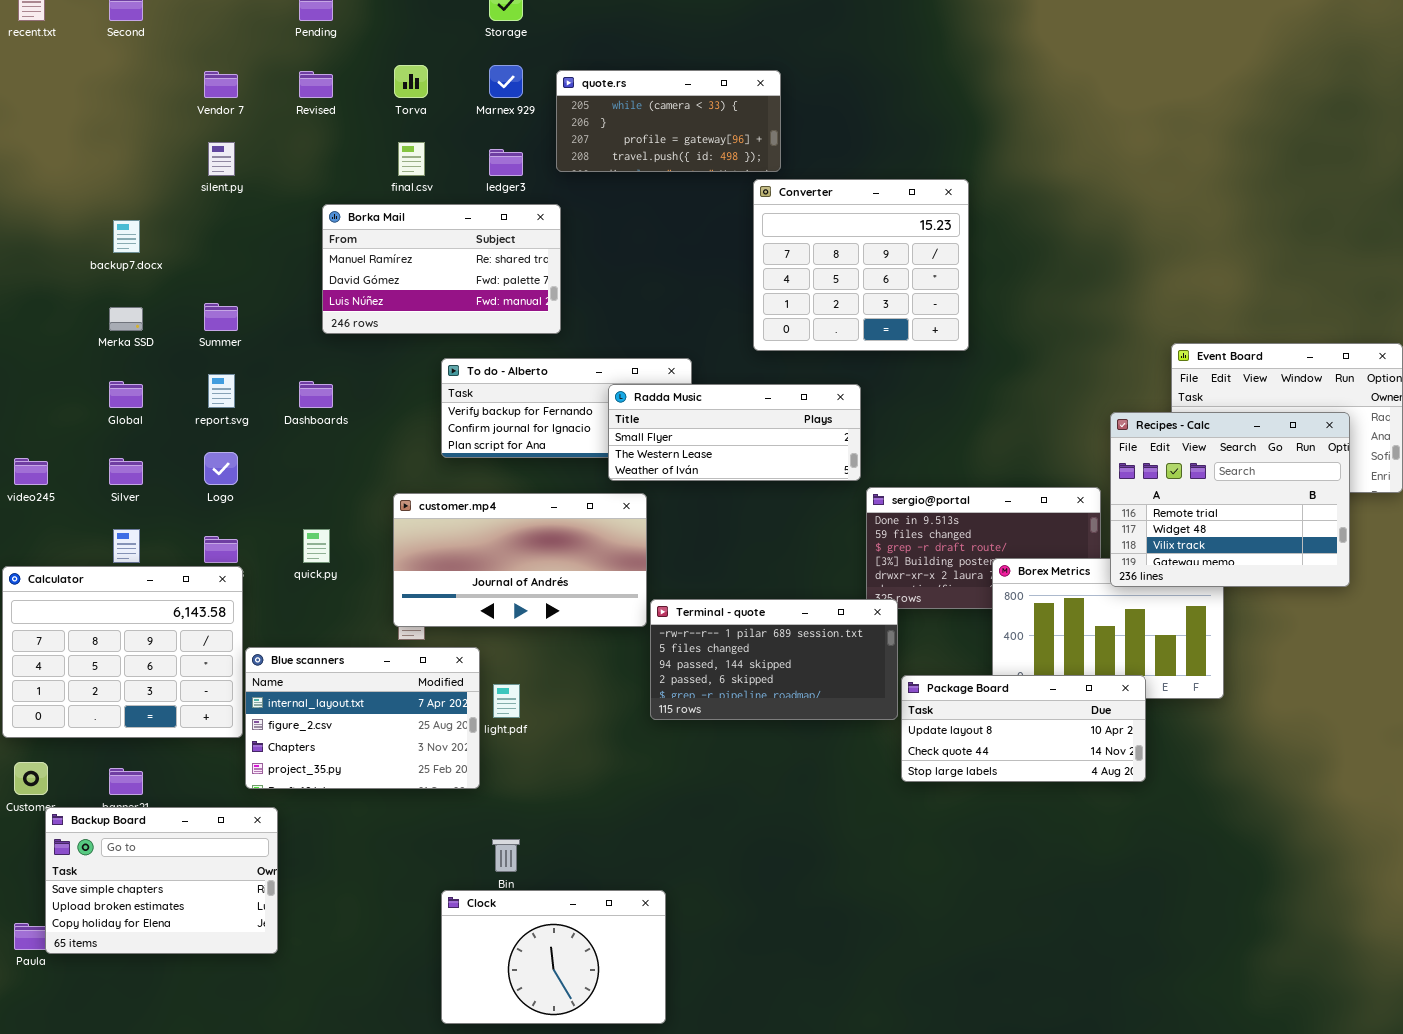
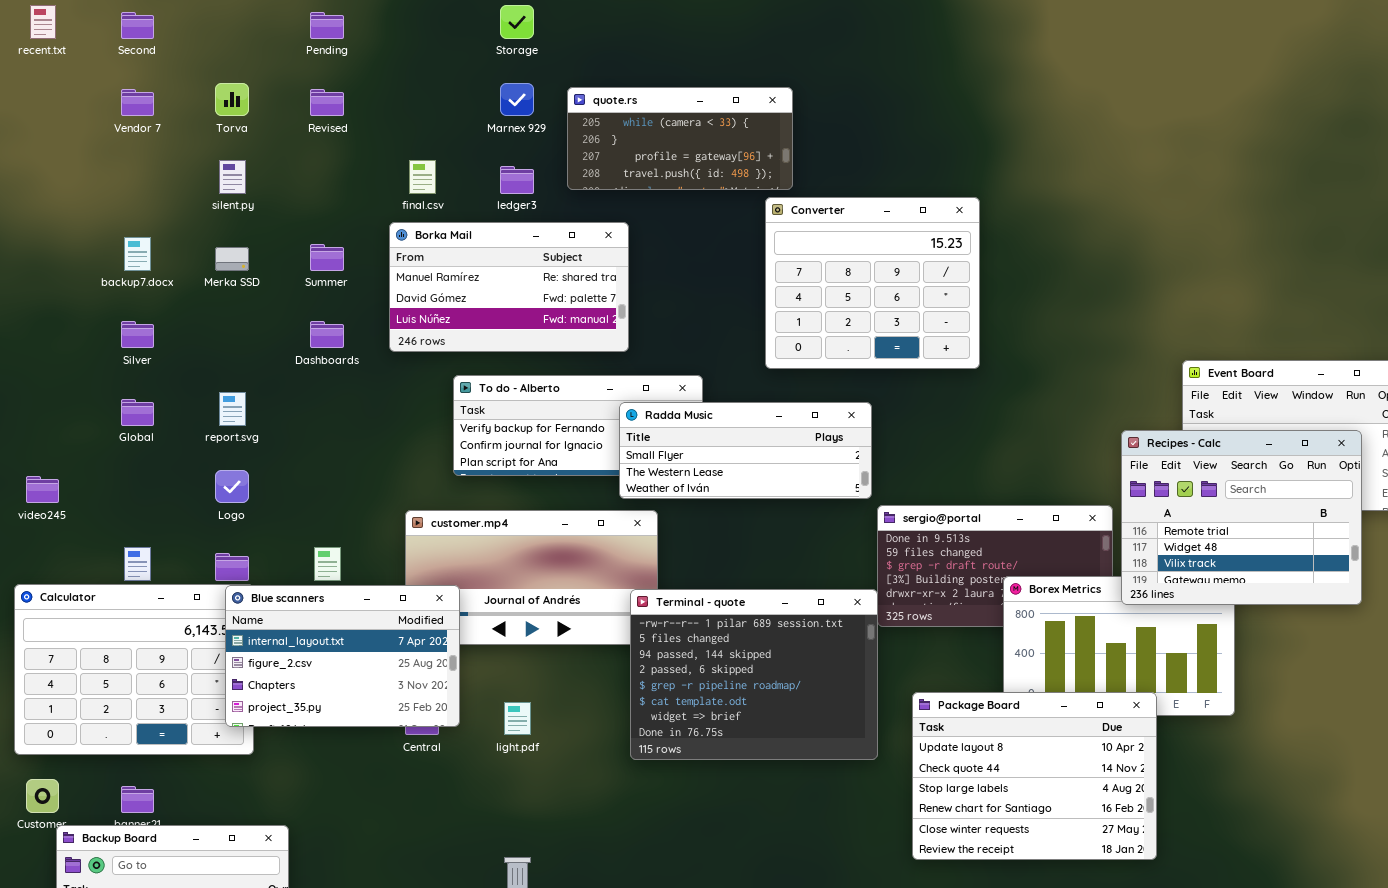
Torva: [394,65,428,98] -> [215,83,249,116], moved
Vendor 7: [204,71,238,98] -> [121,89,154,116], moved
Borka Mail: [322,204,561,334] -> [389,222,629,352], moved
Summer: [204,303,238,331] -> [310,244,344,271], moved
Merka SSD: [109,307,143,331] -> [215,247,249,271], moved
Dashboards: [299,381,333,408] -> [310,321,344,348], moved
Silver: [109,458,143,485] -> [121,321,154,348], moved
Terminal - quote: [650,599,898,720] -> [630,589,878,760], moved, resized
Blue scanners: [245,647,480,789] -> [225,585,460,727], moved
Package Board: [901,675,1146,782] -> [912,692,1157,860], resized

